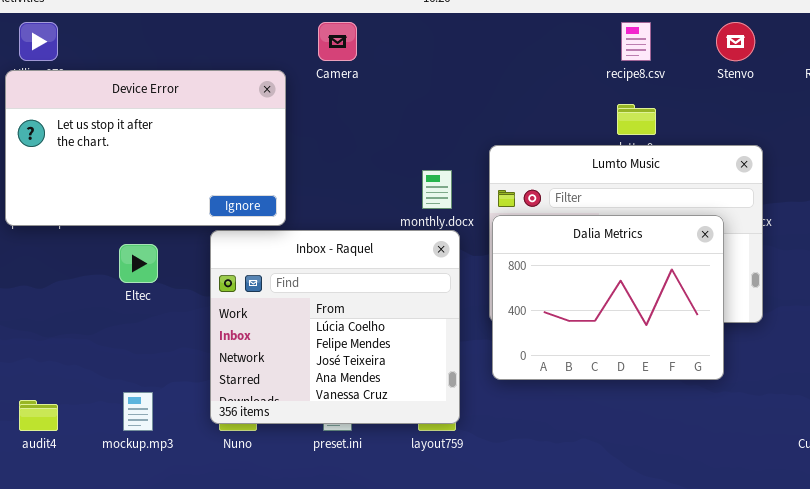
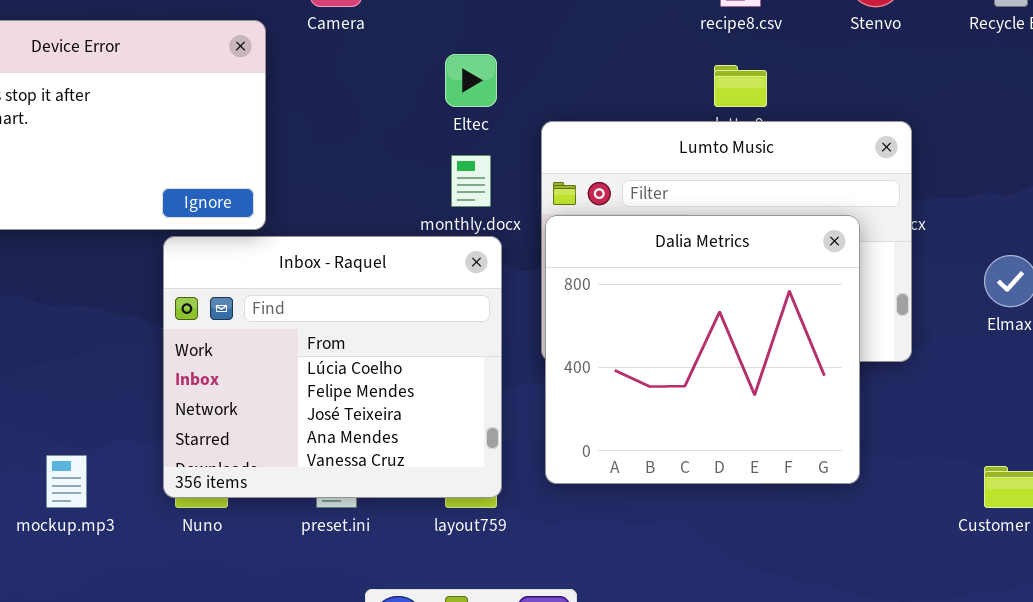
Dalia Metrics: [492,215,724,380] -> [545,215,860,484], resized
Eltec: [119,244,158,283] -> [445,54,497,107], moved

